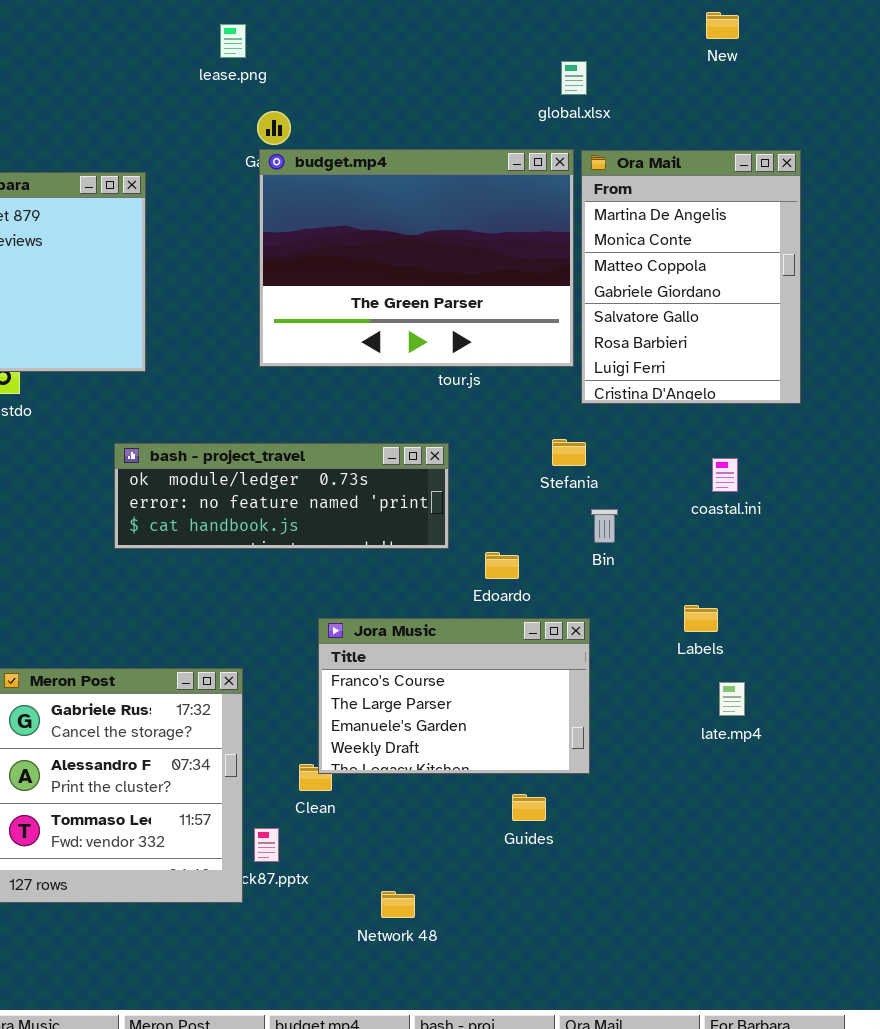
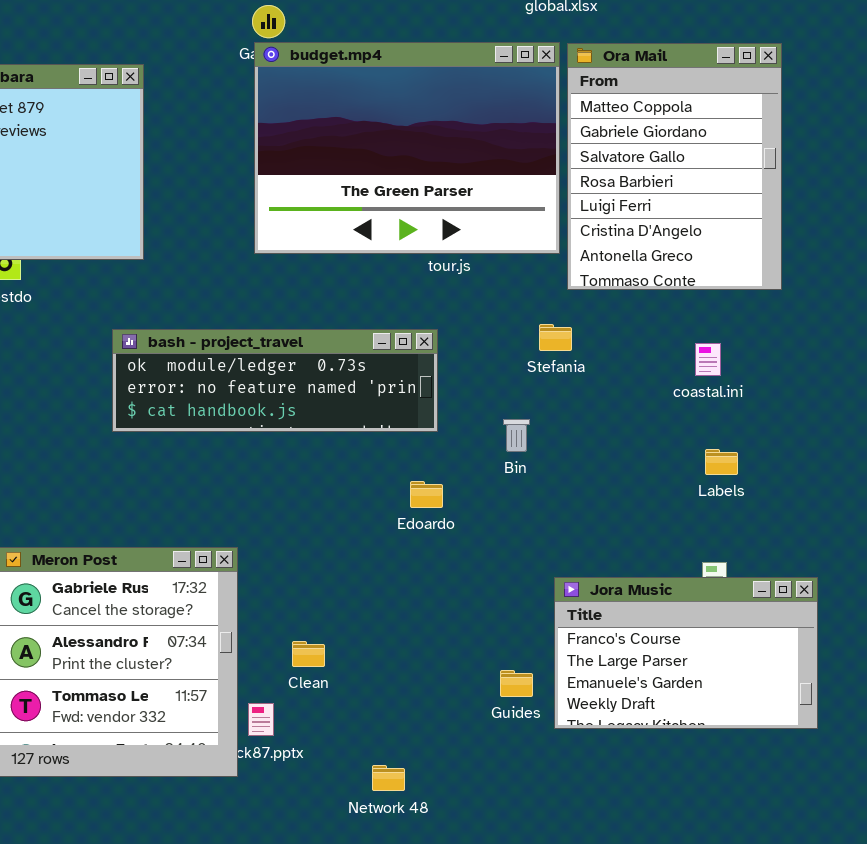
Ora Mail: [581,150,801,404] -> [567,43,782,290], scrolled down 2 rows
Bin: [591,509,618,543] -> [503,419,530,452], moved
Edoardo: [485,552,519,579] -> [410,481,443,508], moved
Labels: [684,605,718,632] -> [705,449,738,475], moved
Jora Music: [318,618,590,774] -> [554,577,818,729], moved

